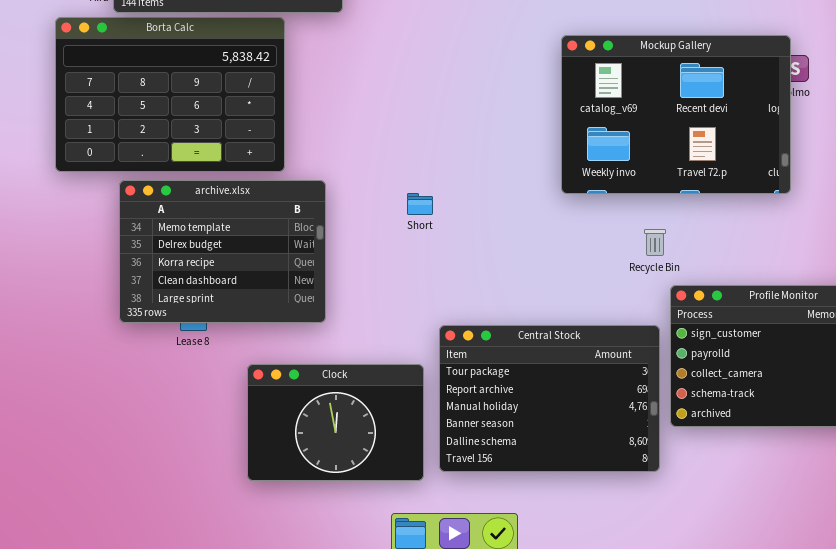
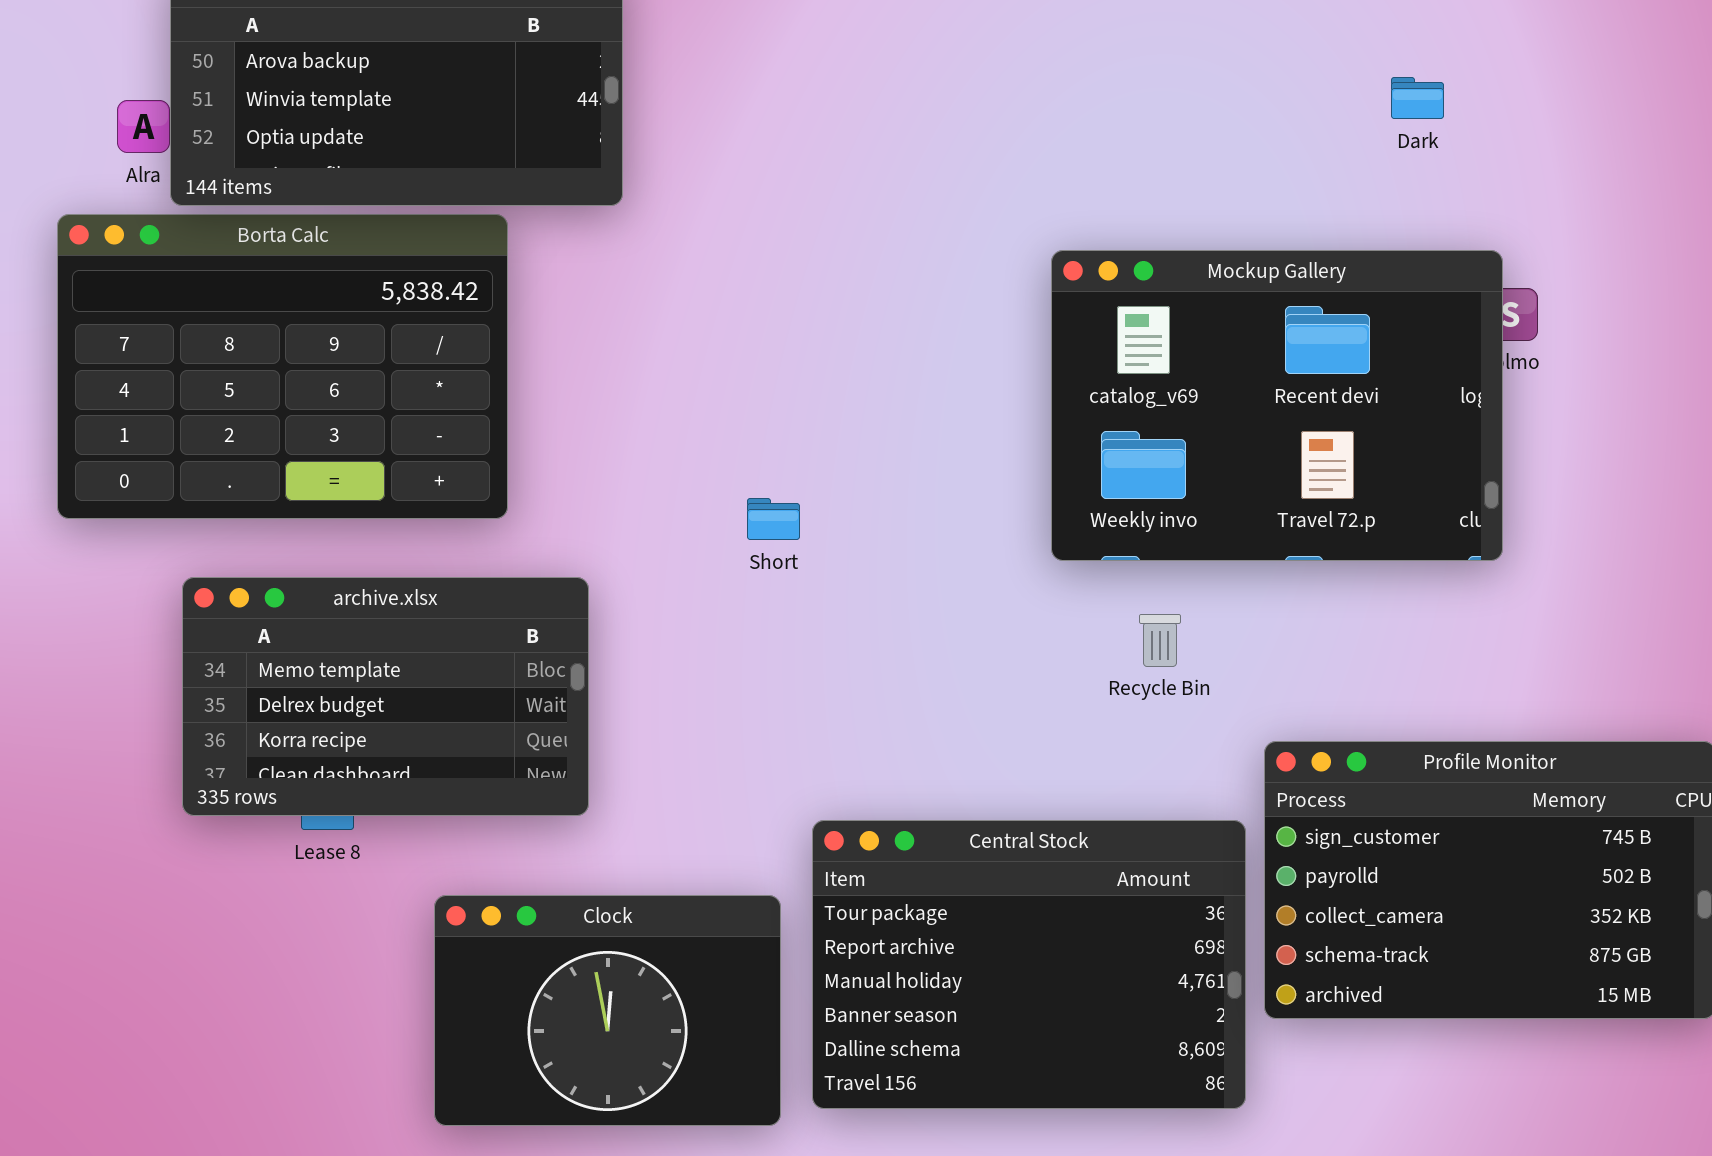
archive.xlsx: [119,180,326,323] -> [182,577,589,816], resized
Short: [407,193,433,215] -> [747,498,800,540], moved
Recycle Bin: [644,229,666,256] -> [1139,614,1181,667], moved

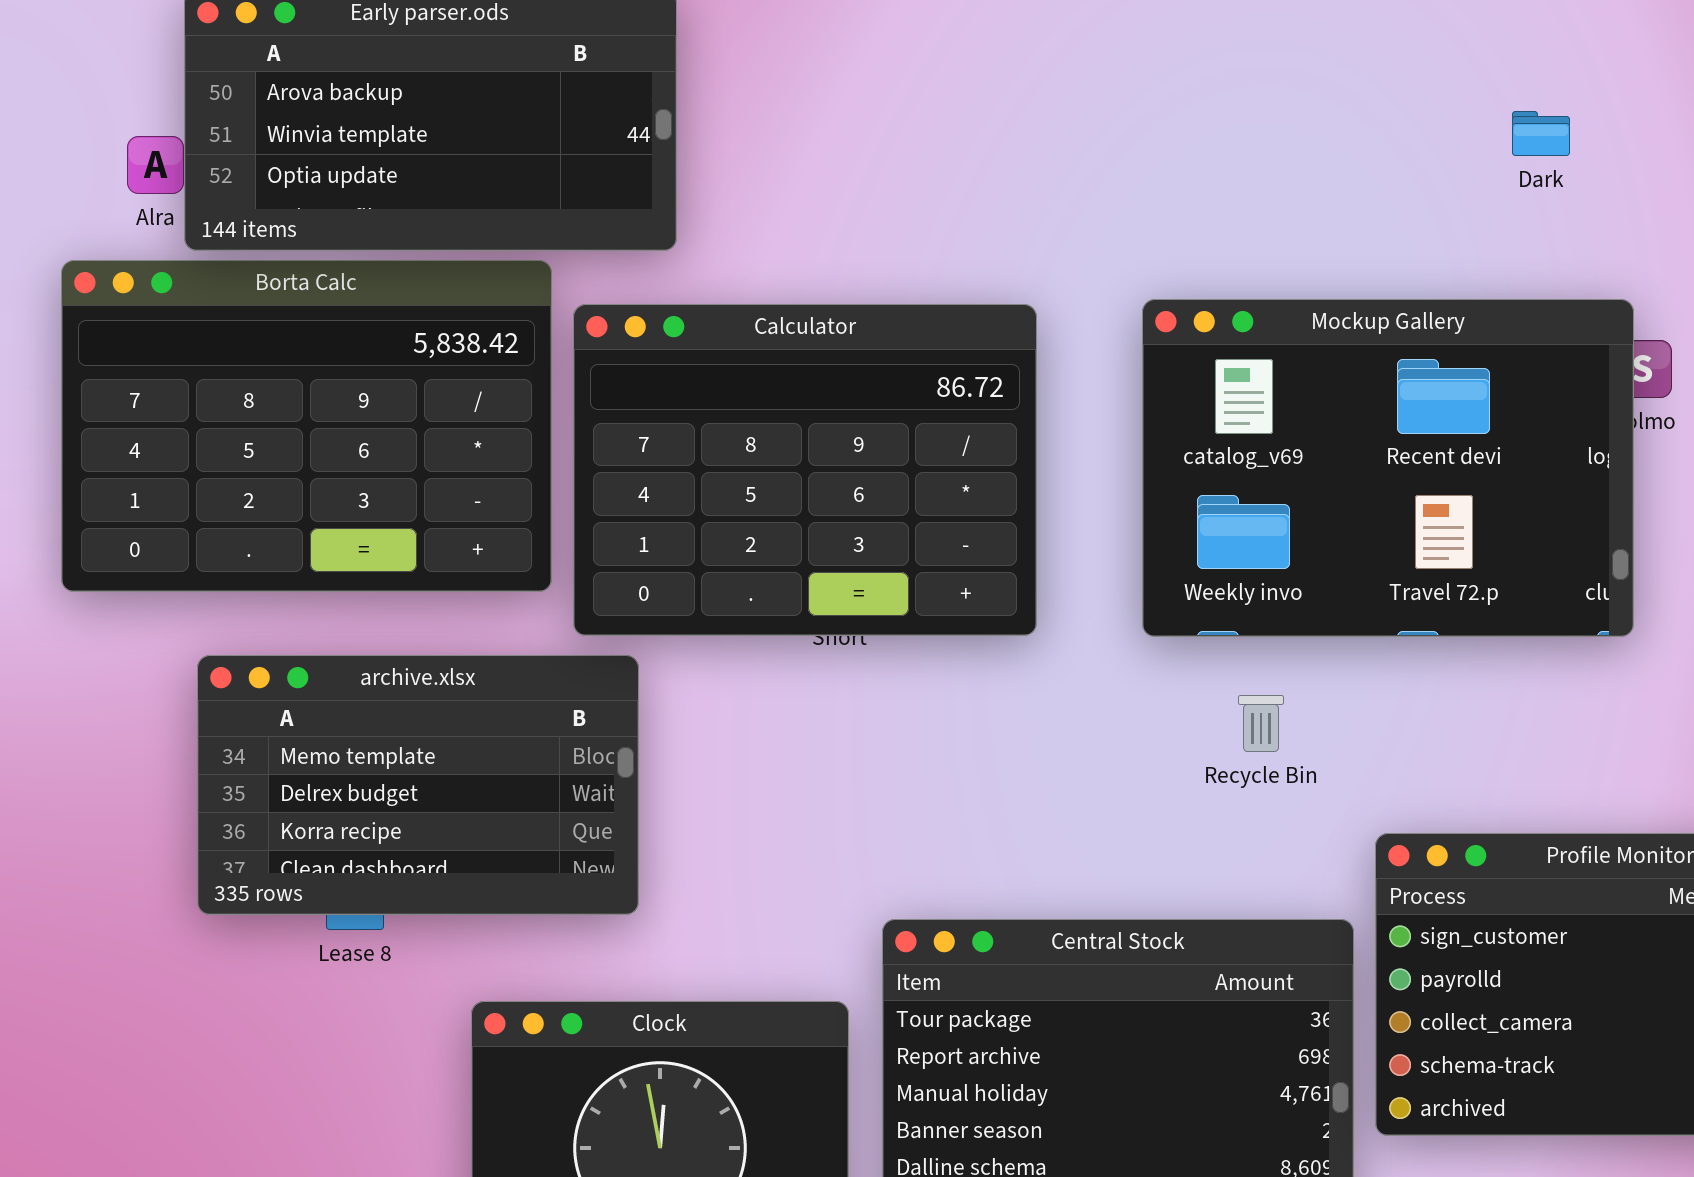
Calculator: none -> [573,304,1037,636], opened

